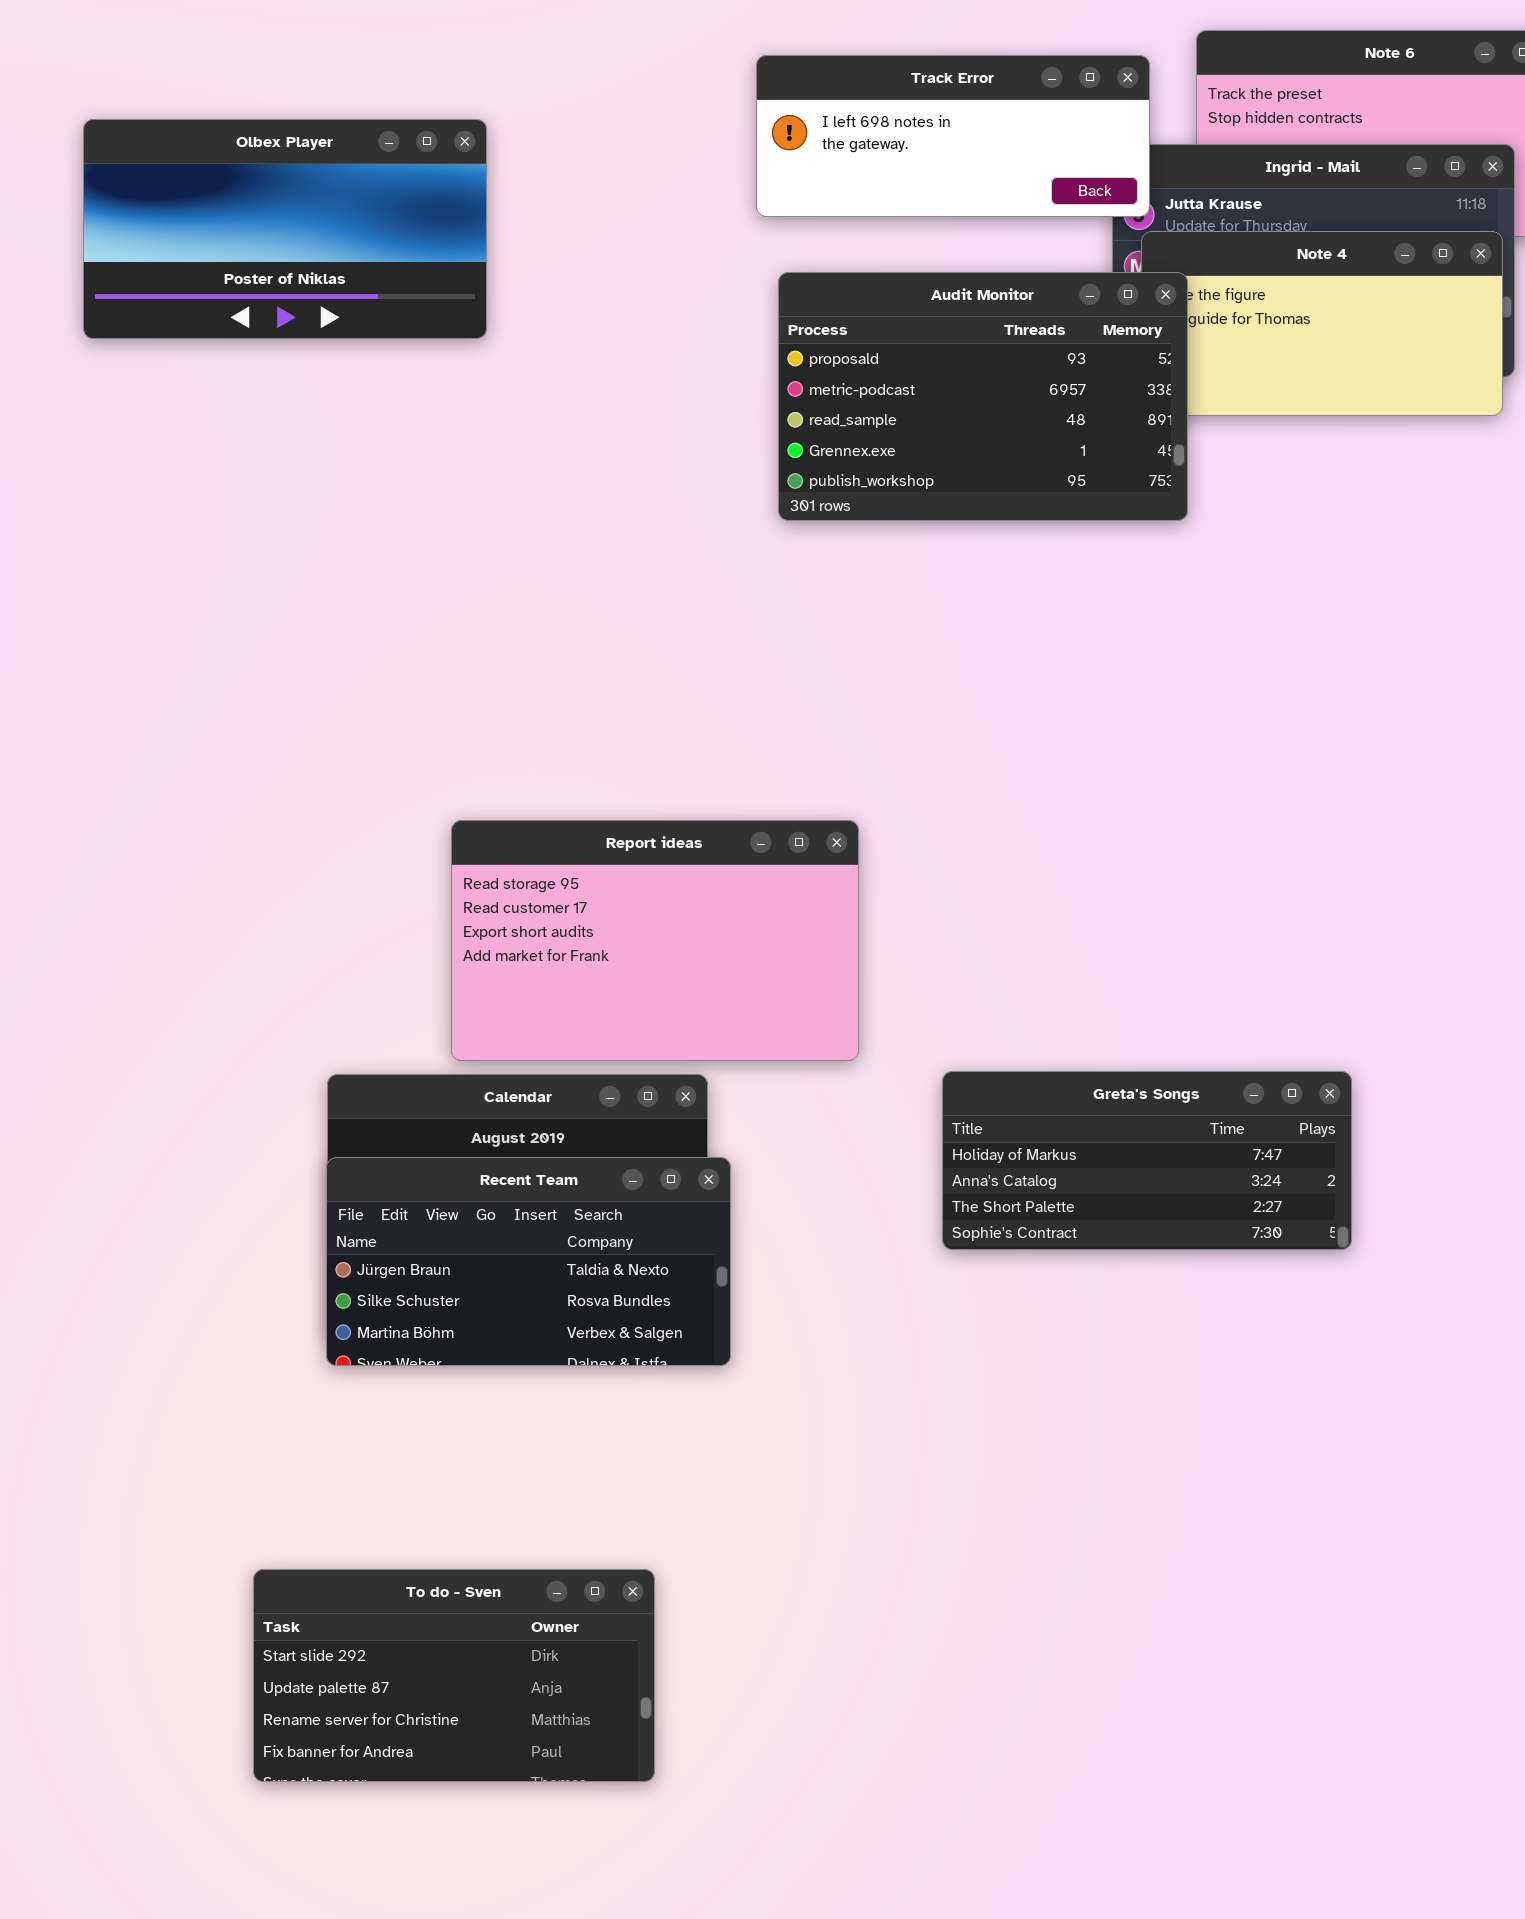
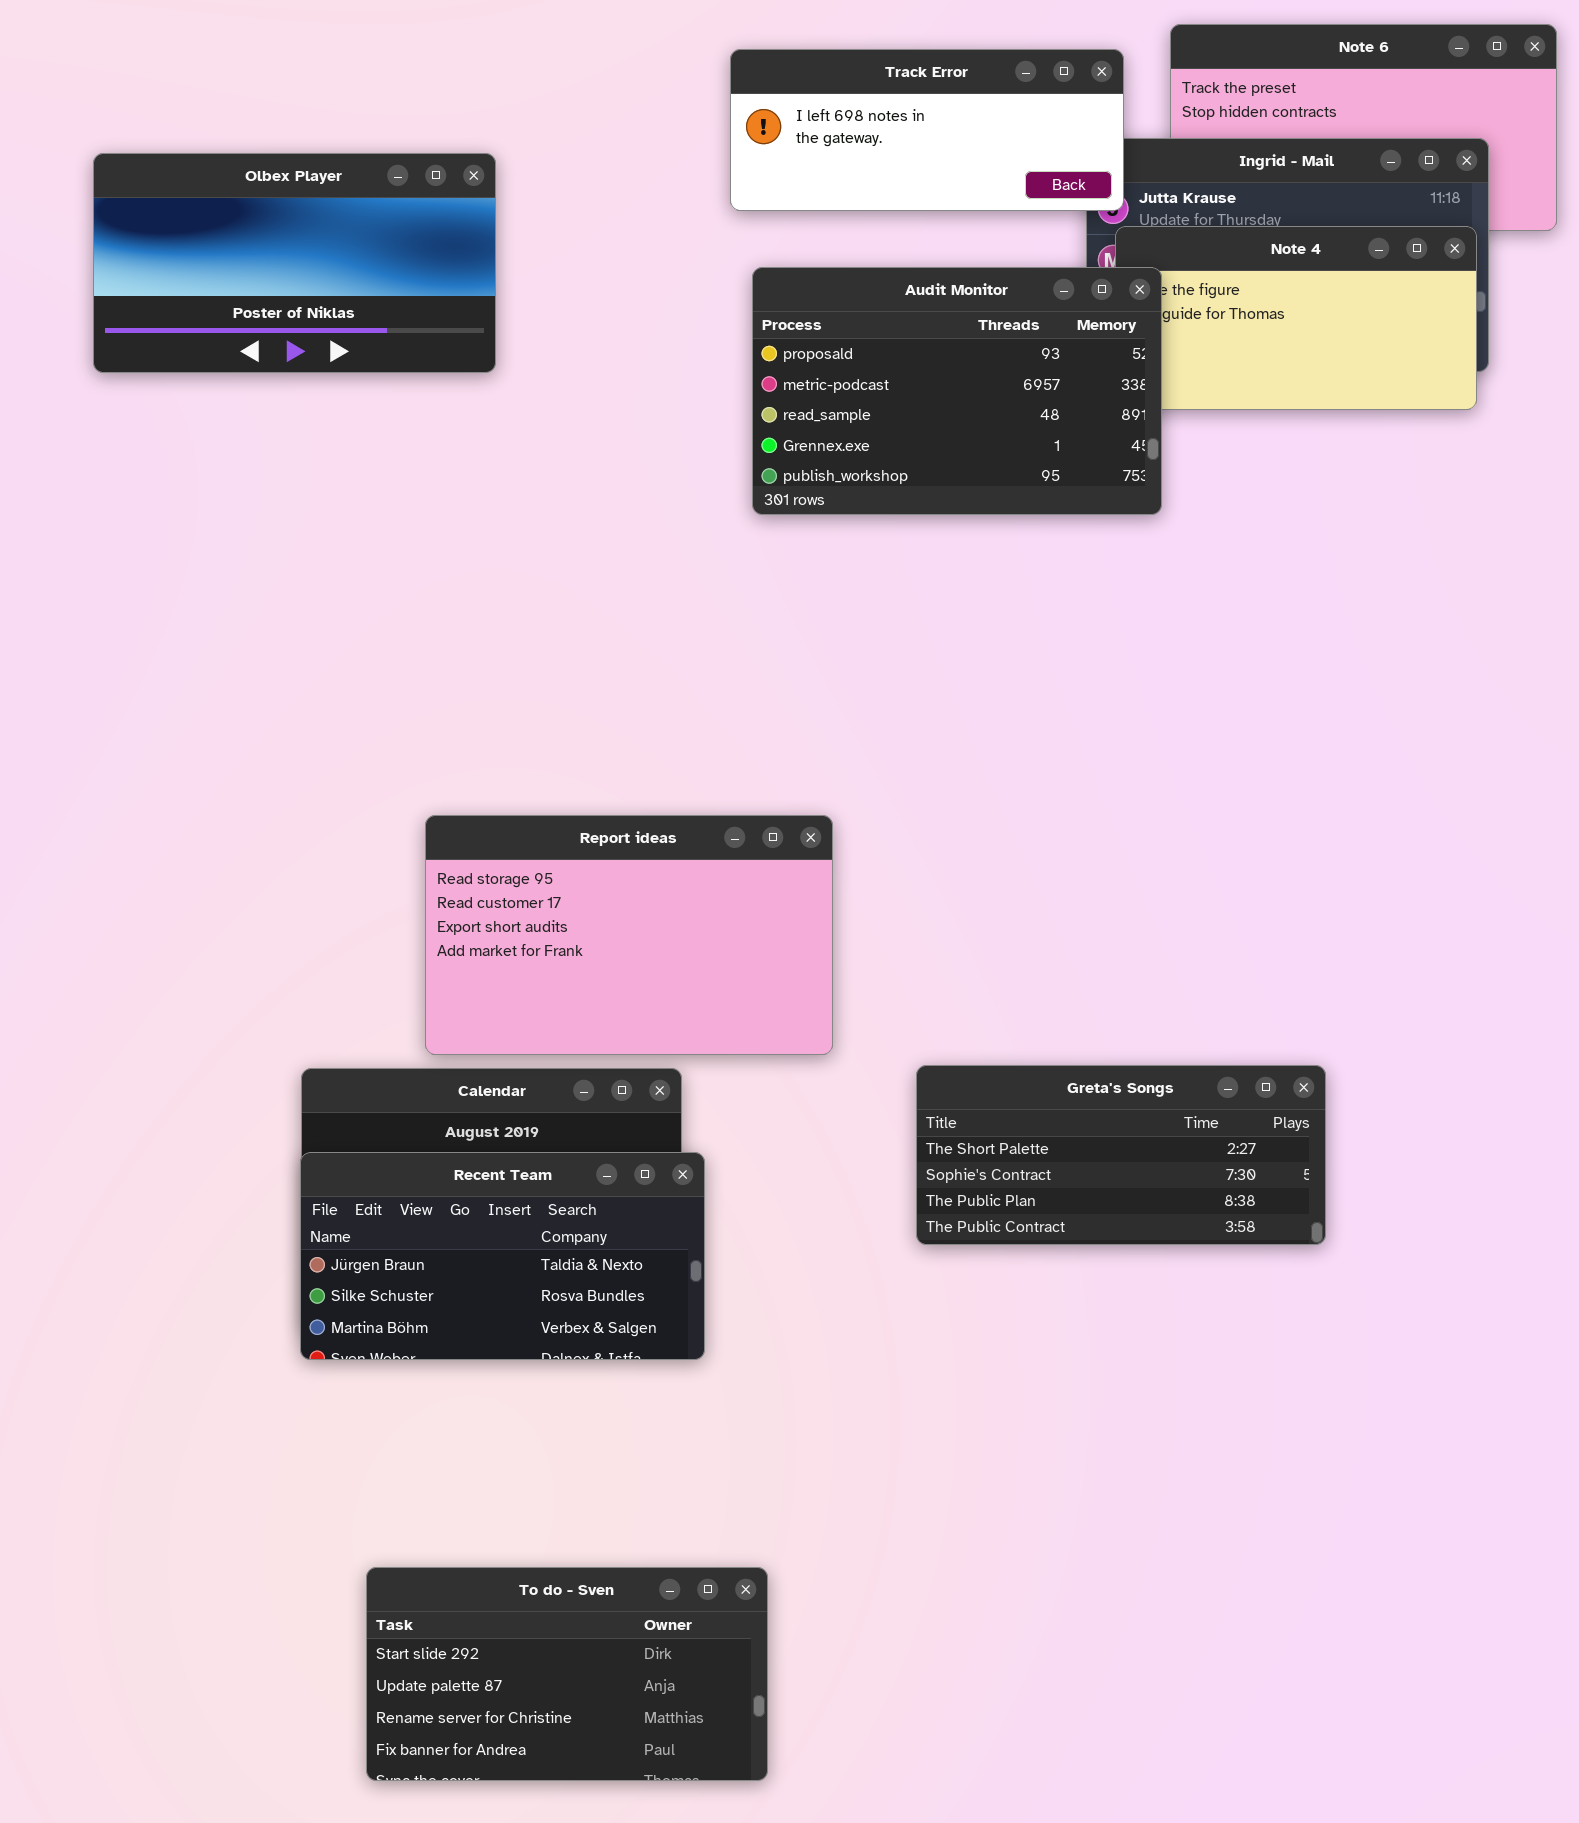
Olbex Player: [83,119,487,339] -> [93,153,496,373], moved
Greta's Songs: [942,1071,1352,1250] -> [916,1065,1326,1245], scrolled down 2 rows
To do - Sven: [253,1569,655,1782] -> [366,1567,768,1781], moved

